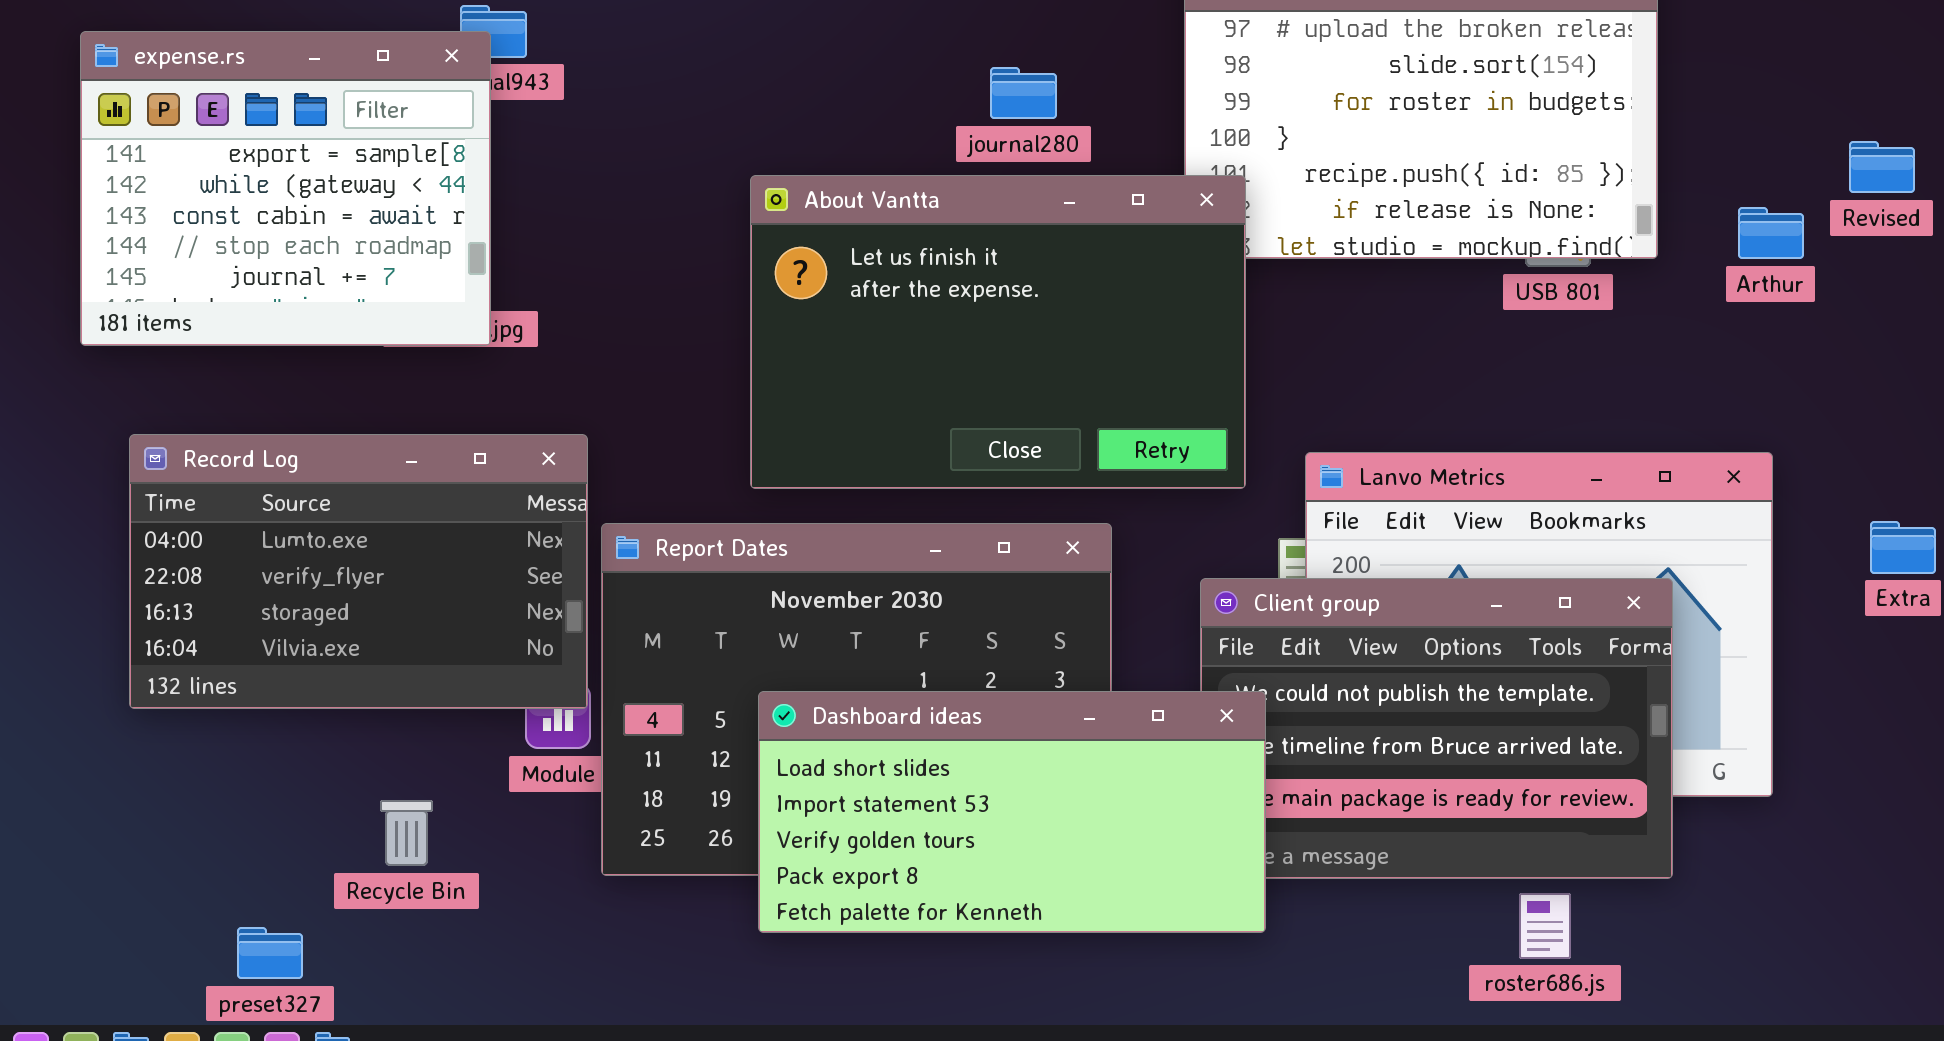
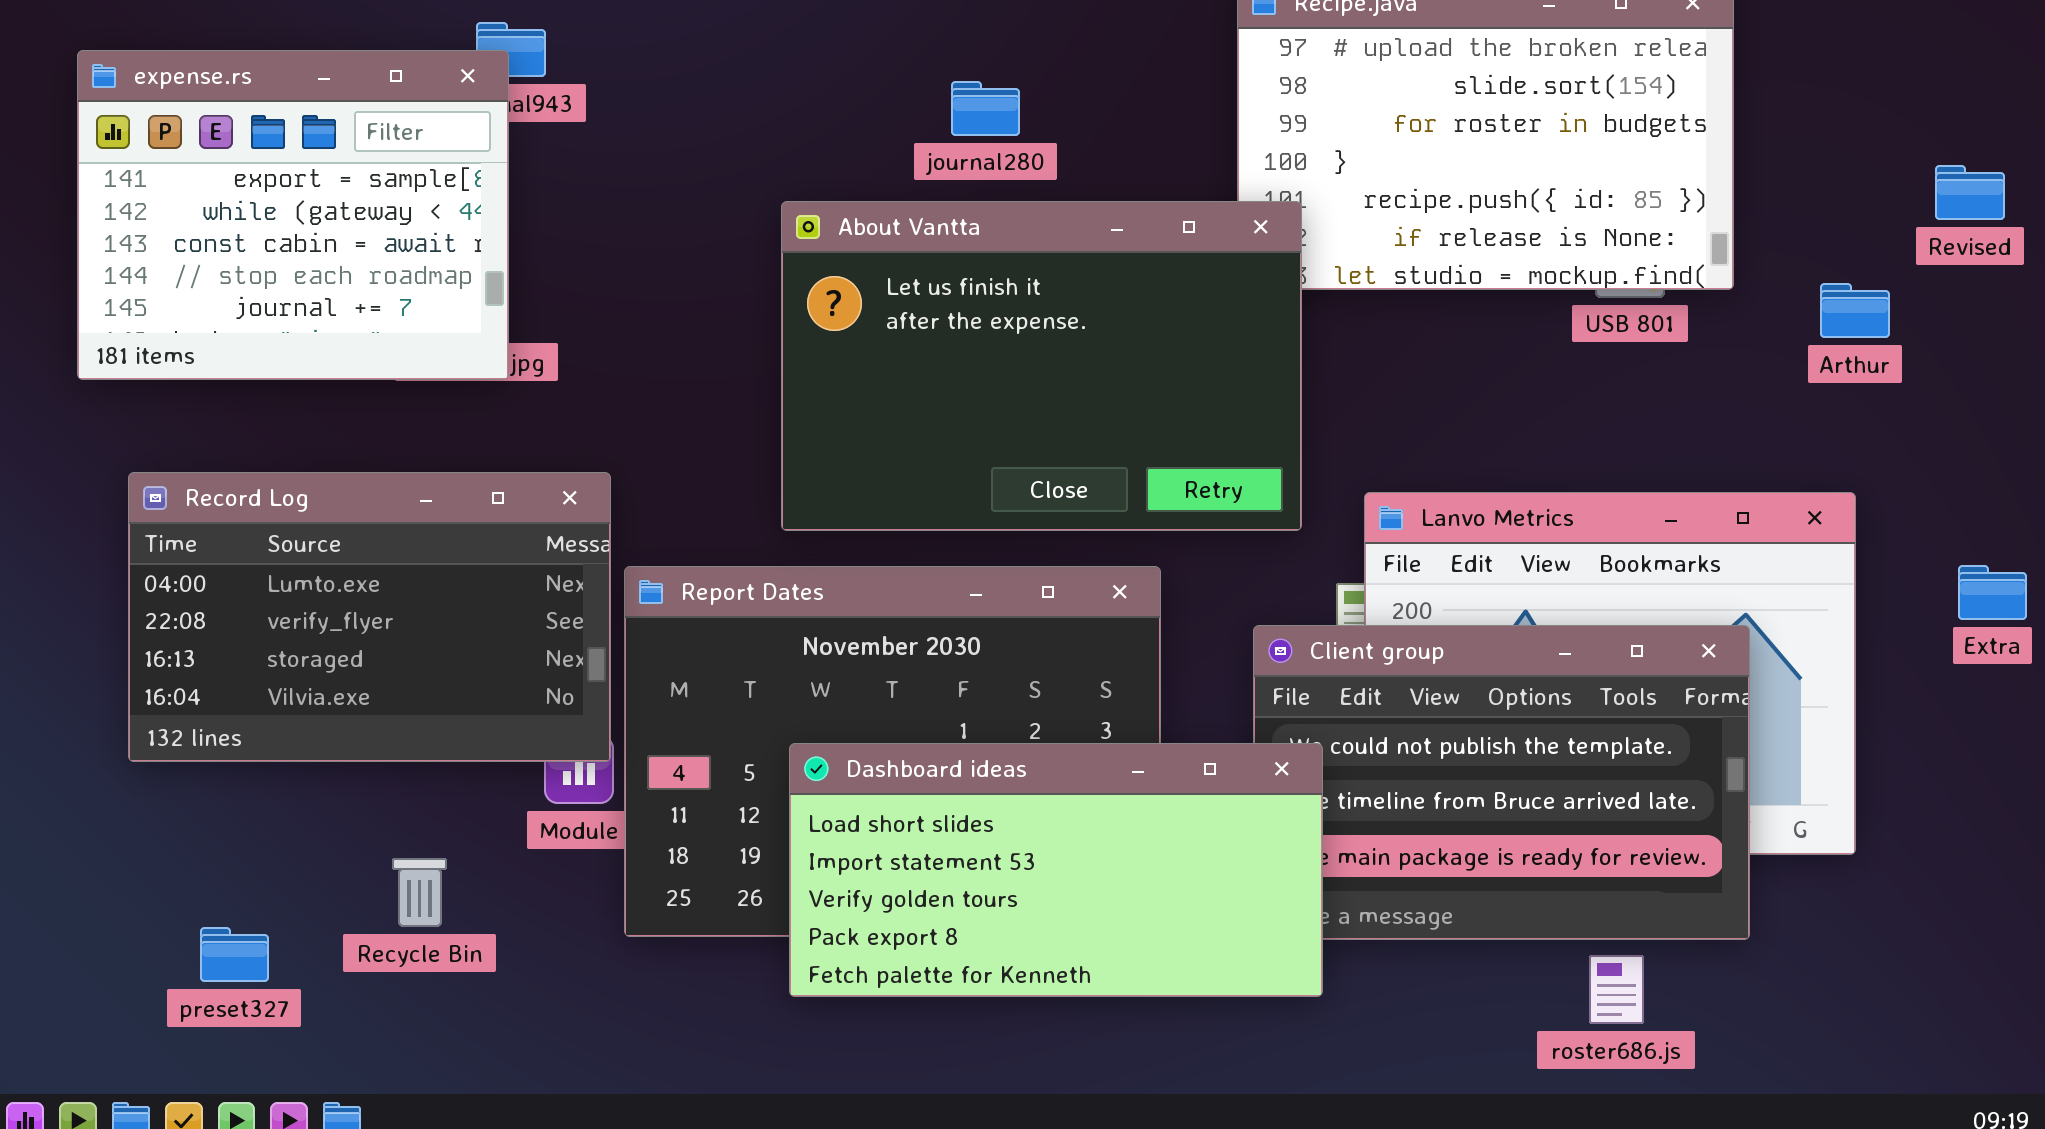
journal280: [990,67,1057,119] -> [951,81,1020,136], moved
Arthur: [1738,207,1804,259] -> [1820,283,1890,338], moved
preset327: [237,927,303,979] -> [200,927,269,982], moved

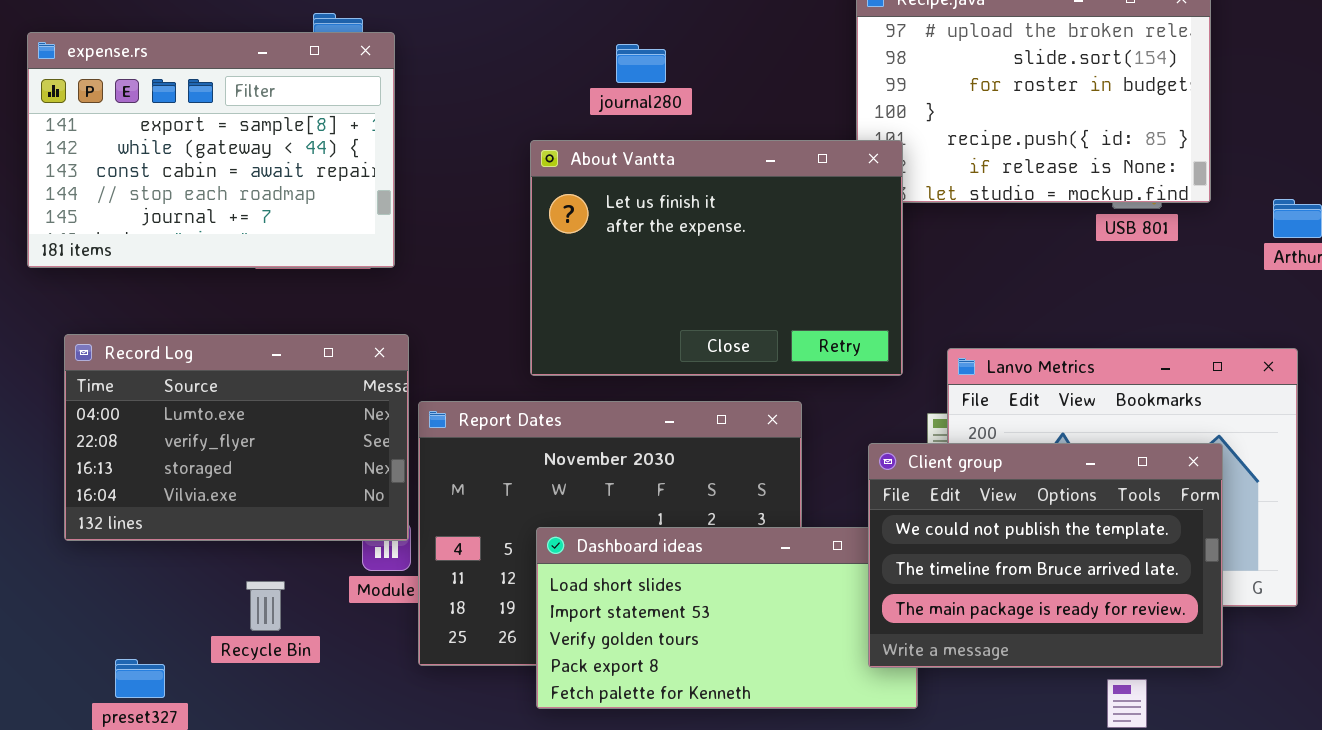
expense.rs: [77,50,509,380] -> [27,32,395,268], resized
journal280: [951,81,1020,136] -> [616,44,666,83], moved
Client group: [1253,625,1750,940] -> [868,443,1223,668], raised
Recycle Bin: [392,858,447,927] -> [246,581,285,631], moved

